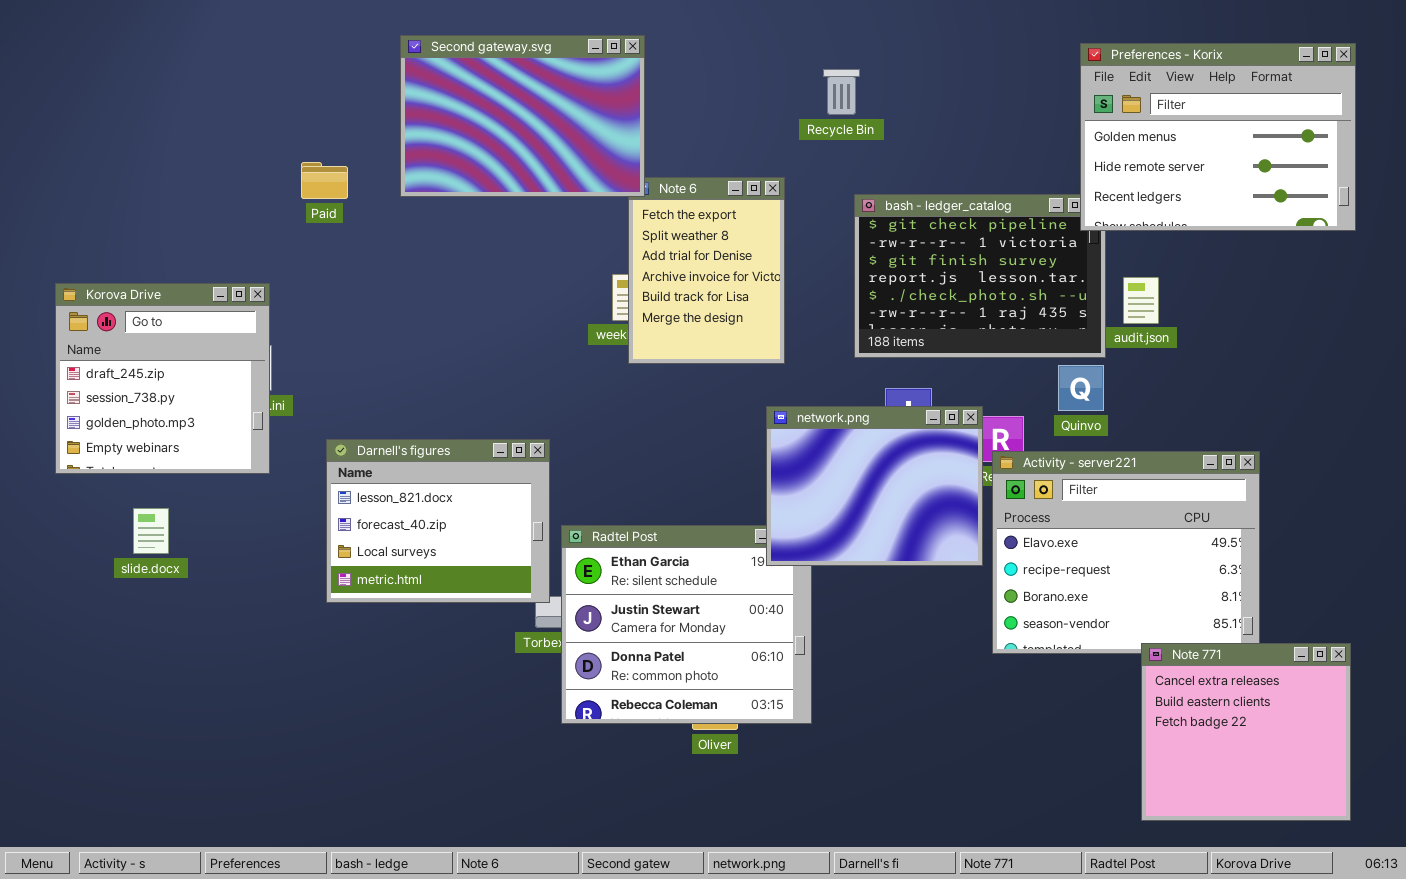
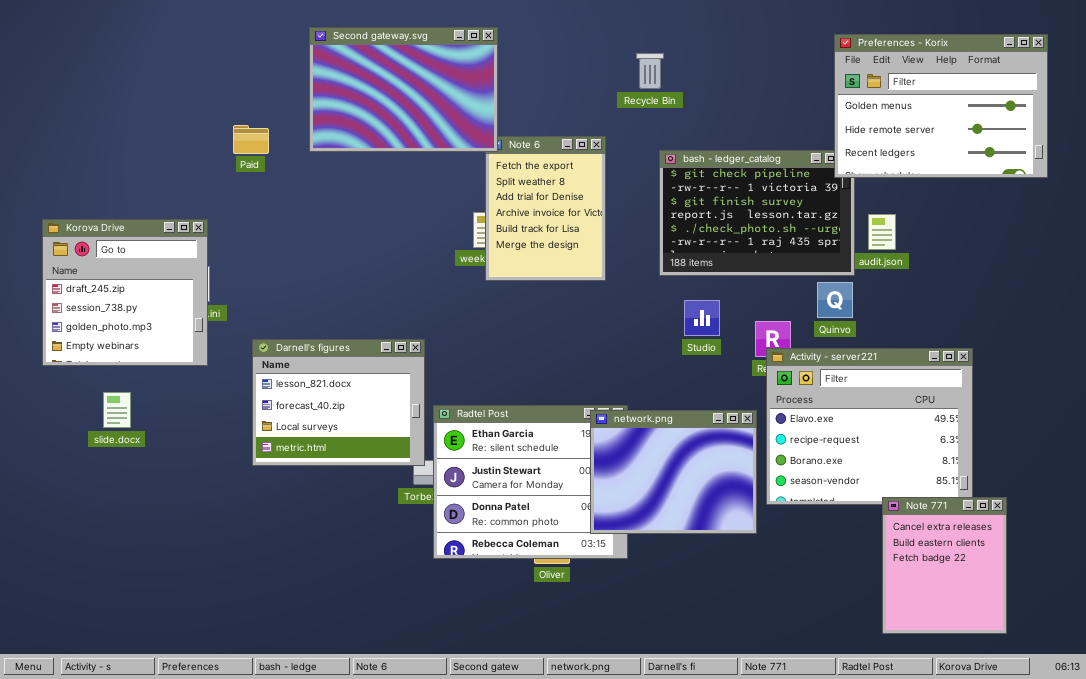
network.png: [766,406,983,566] -> [590,410,757,534], moved
Note 771: [1141,643,1351,821] -> [882,497,1007,634], resized

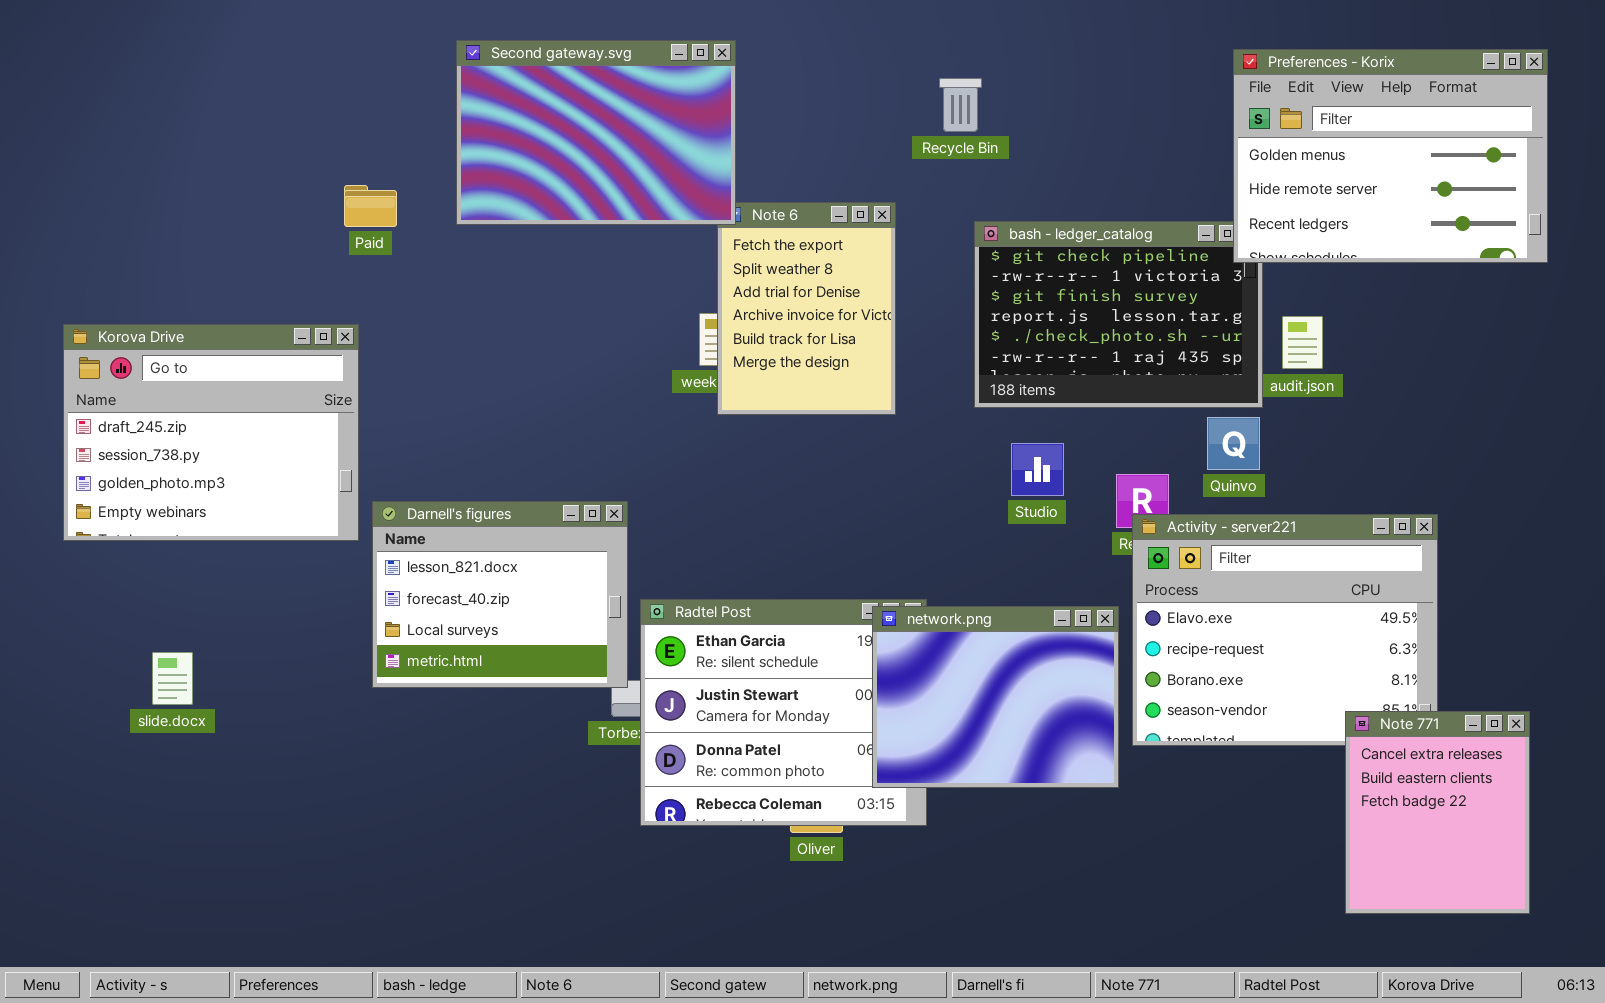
Korova Drive: [42,219,208,366] -> [63,324,359,541], resized
slide.docx: [103,392,131,428] -> [152,652,193,705], moved
Note 771: [882,497,1007,634] -> [1345,711,1530,914], moved

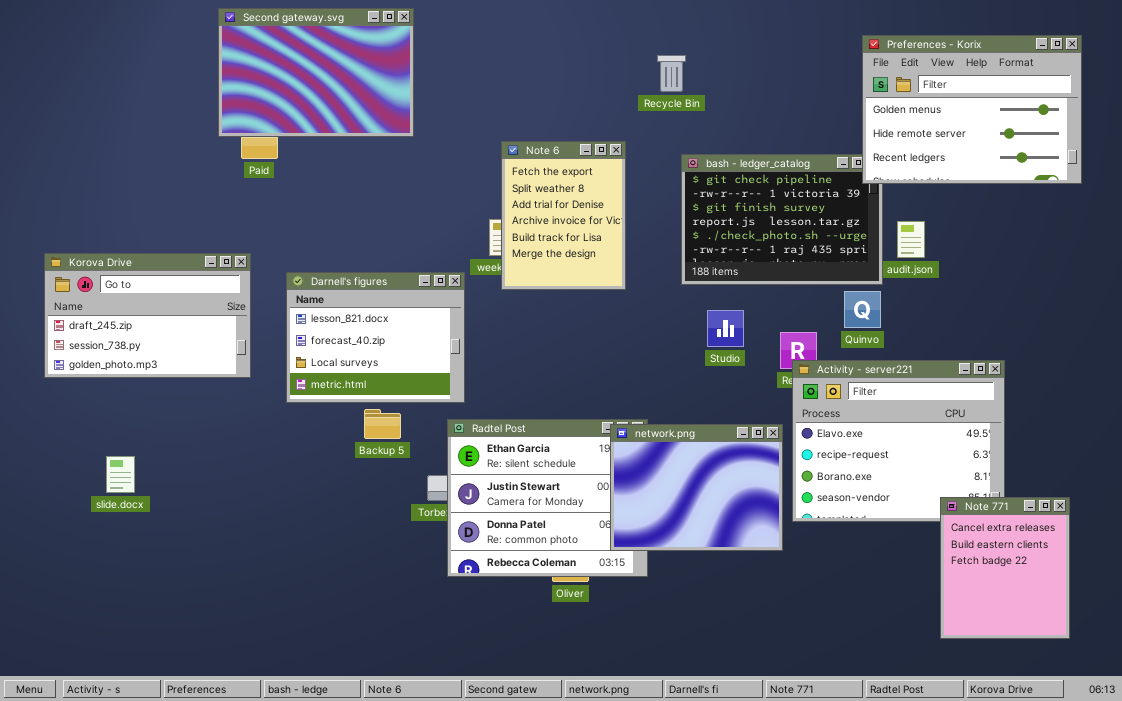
Second gateway.svg: [456,40,736,225] -> [218,8,414,137], moved
Korova Drive: [63,324,359,541] -> [44,253,251,378], resized
Darnell's figures: [372,501,628,688] -> [286,272,465,403], moved

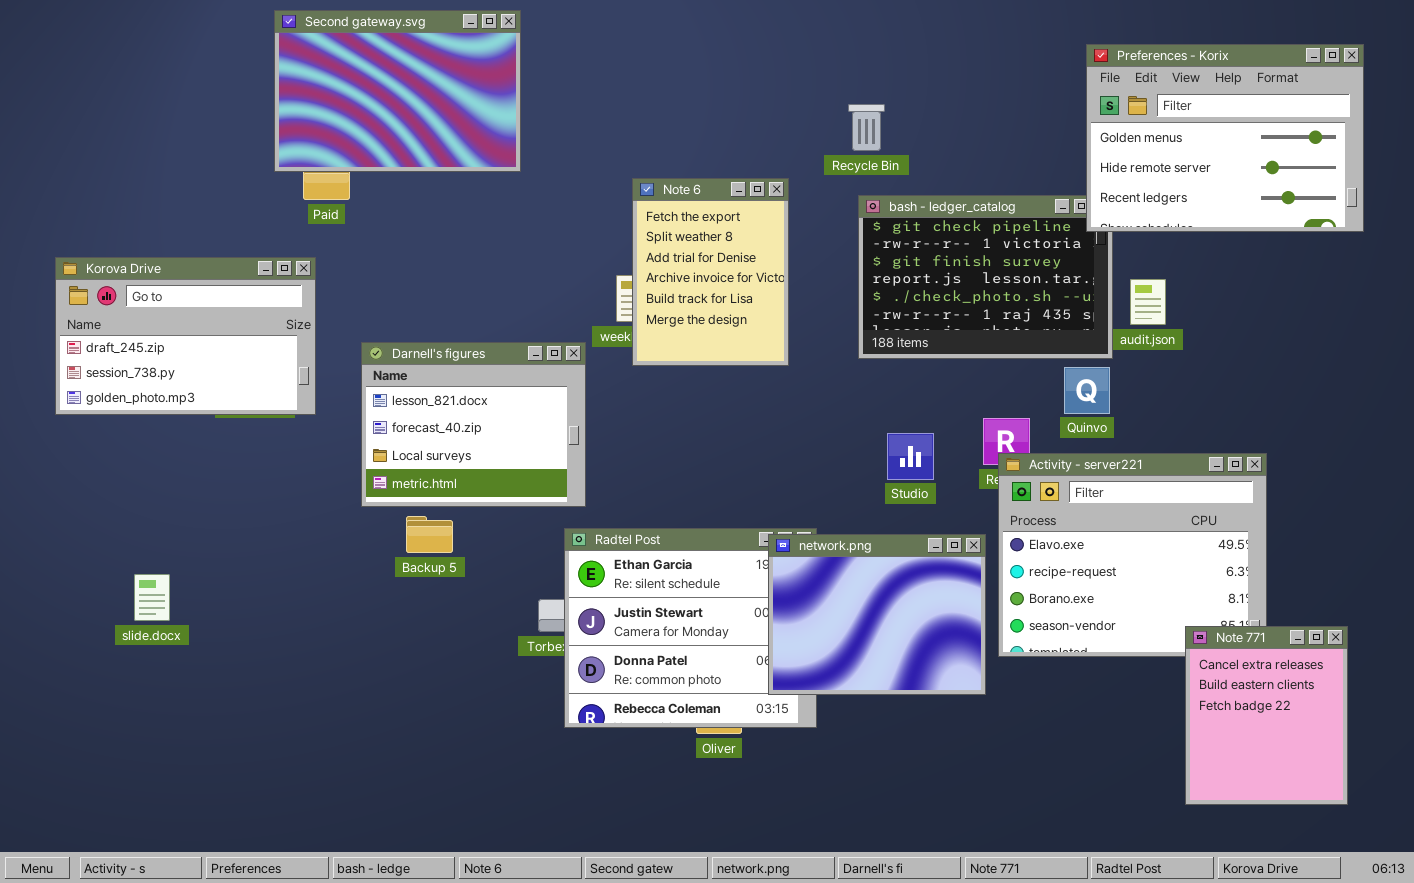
Recycle Bin: [657,55,686,92] -> [848,104,885,151], moved
Korova Drive: [44,253,251,378] -> [55,257,316,415], moved
Studio: [707,310,744,347] -> [887,433,934,480], moved
Backup 5: [364,409,401,439] -> [406,516,453,553], moved

